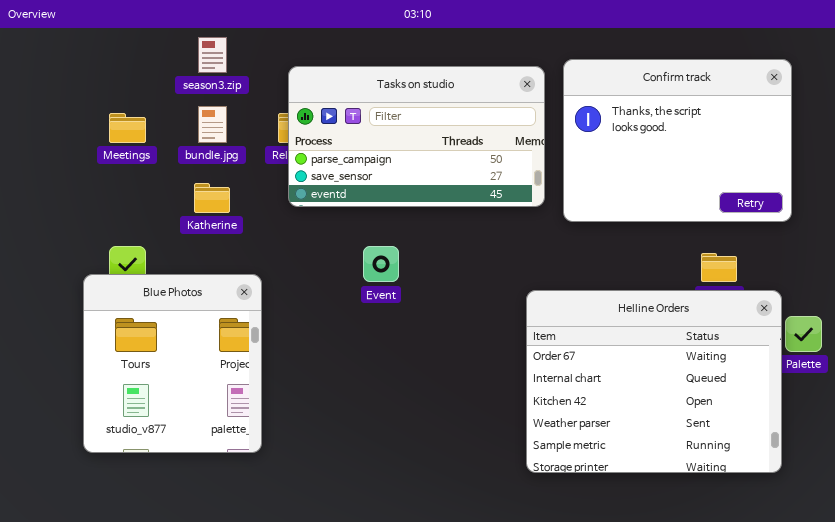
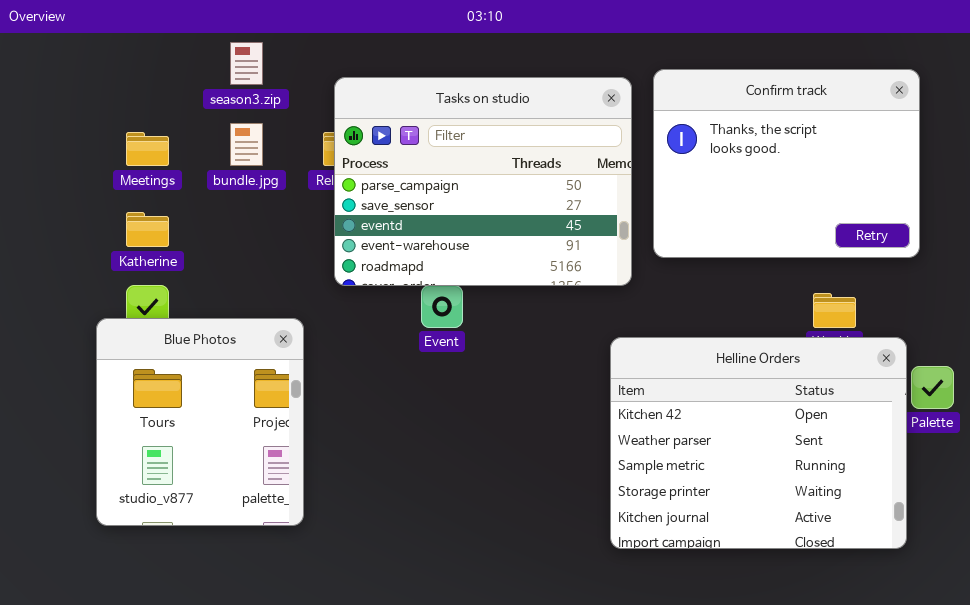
Tasks on studio: [288,66,545,207] -> [334,77,632,286], resized
Katherine: [194,183,230,213] -> [126,212,169,247], moved
Helline Orders: [526,290,782,473] -> [610,337,907,549], scrolled down 2 rows

